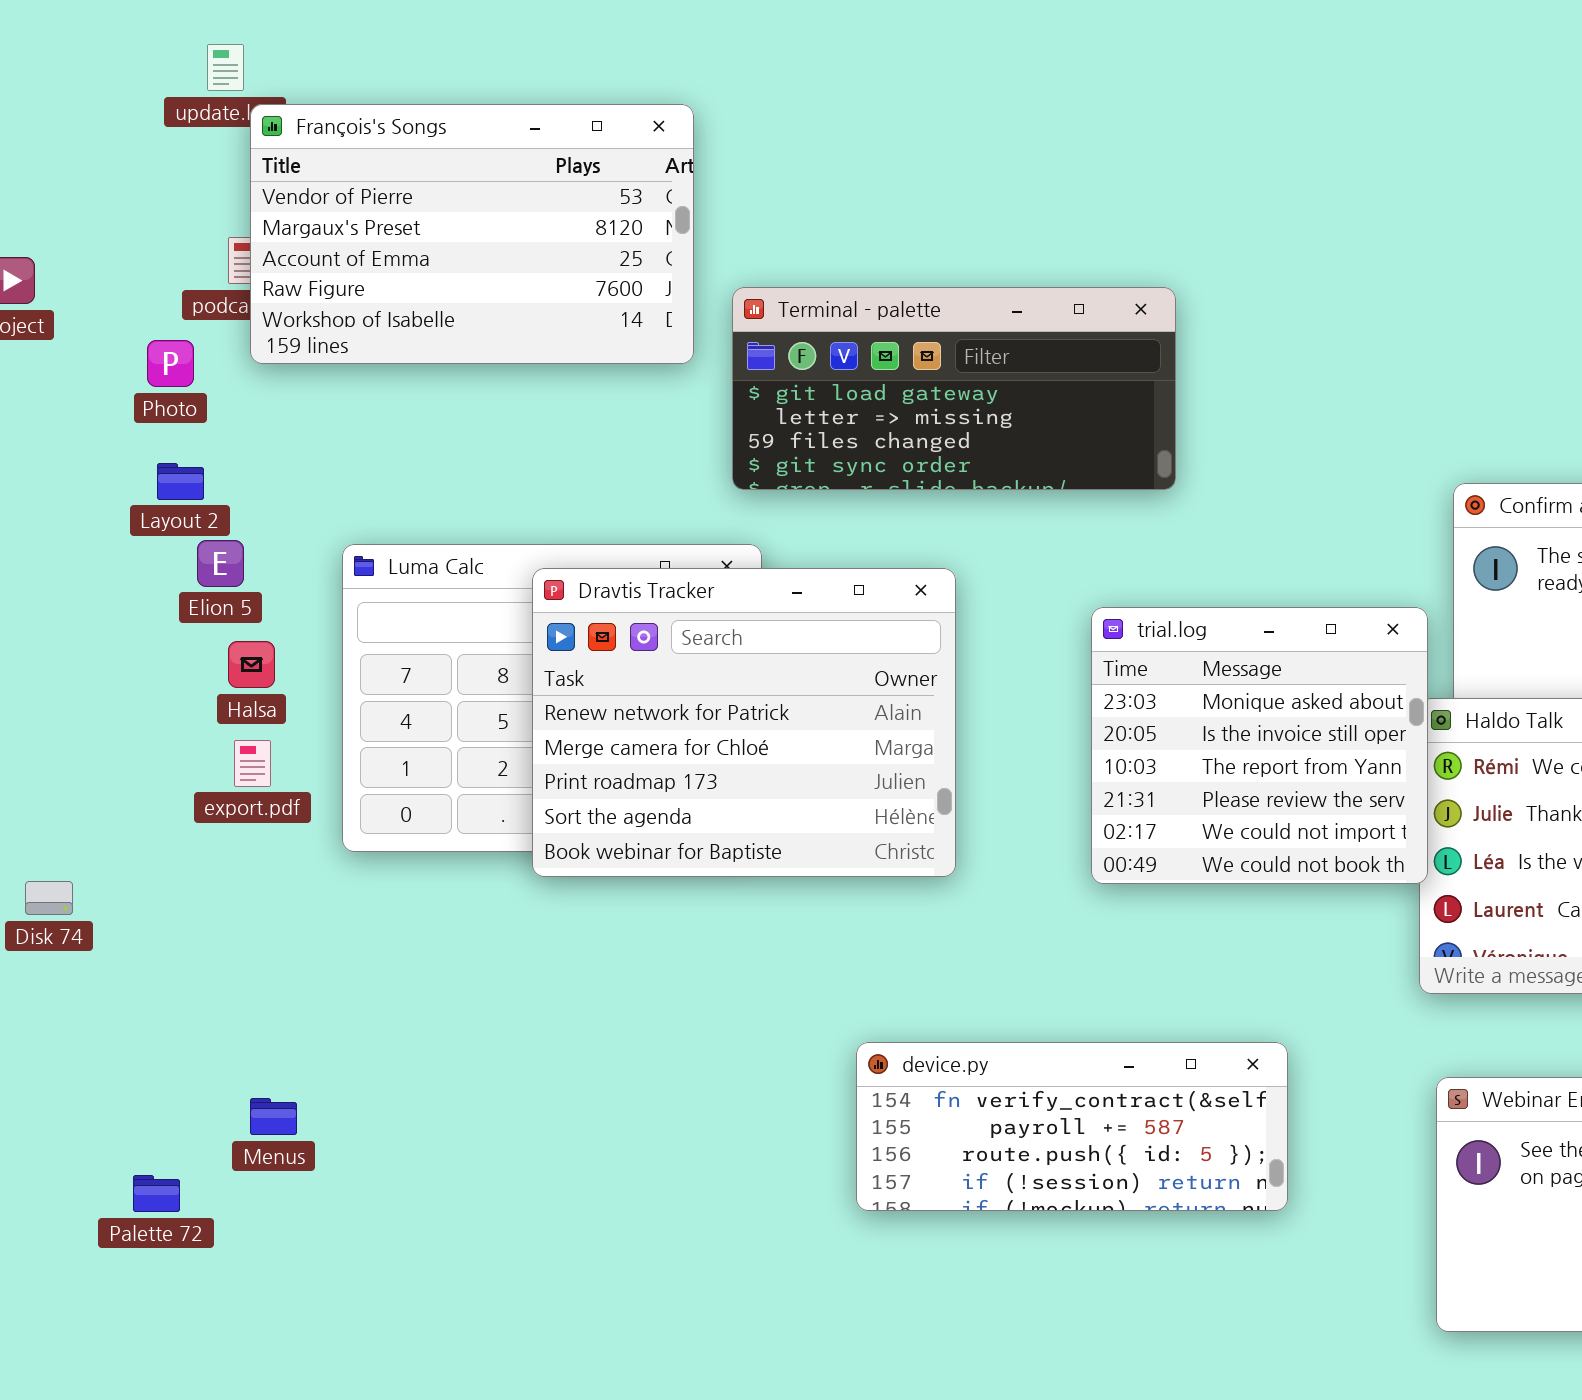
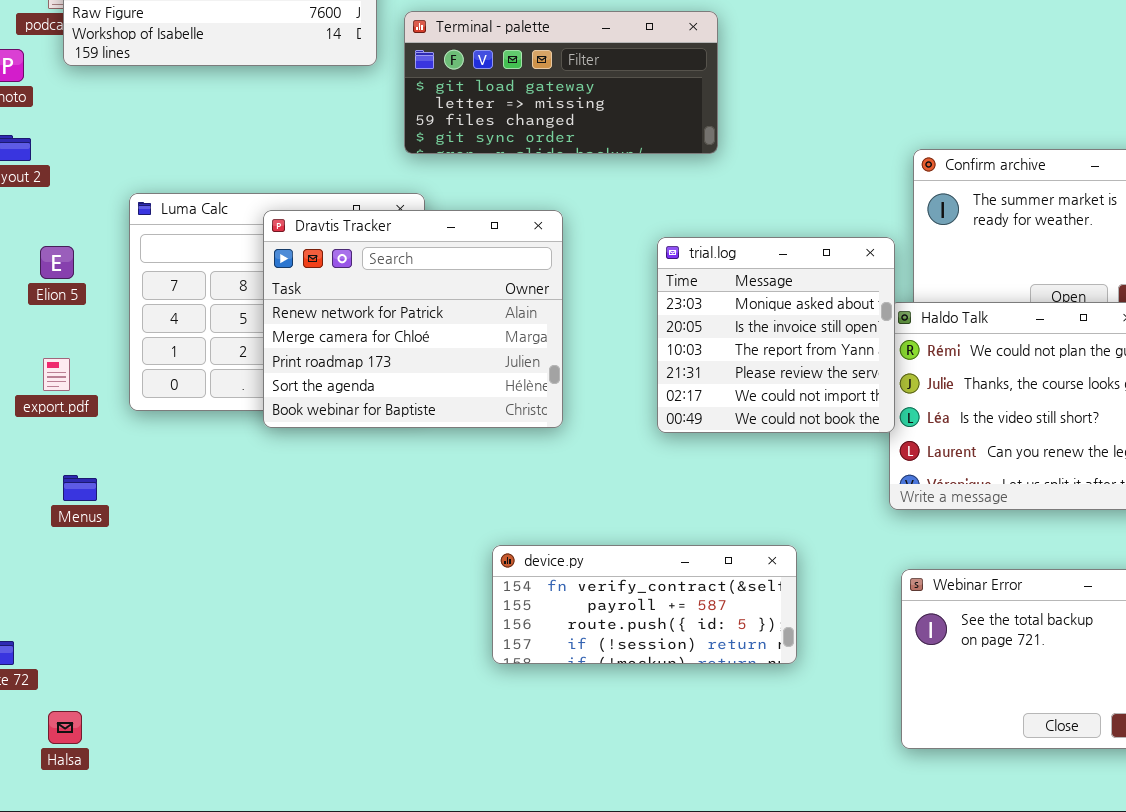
Elion 5: [197,540,244,587] -> [40,246,74,279], moved
Halsa: [228,641,275,688] -> [48,711,82,744], moved
export.pdf: [234,740,271,787] -> [43,358,70,391], moved
Menus: [250,1098,297,1135] -> [63,475,97,501], moved

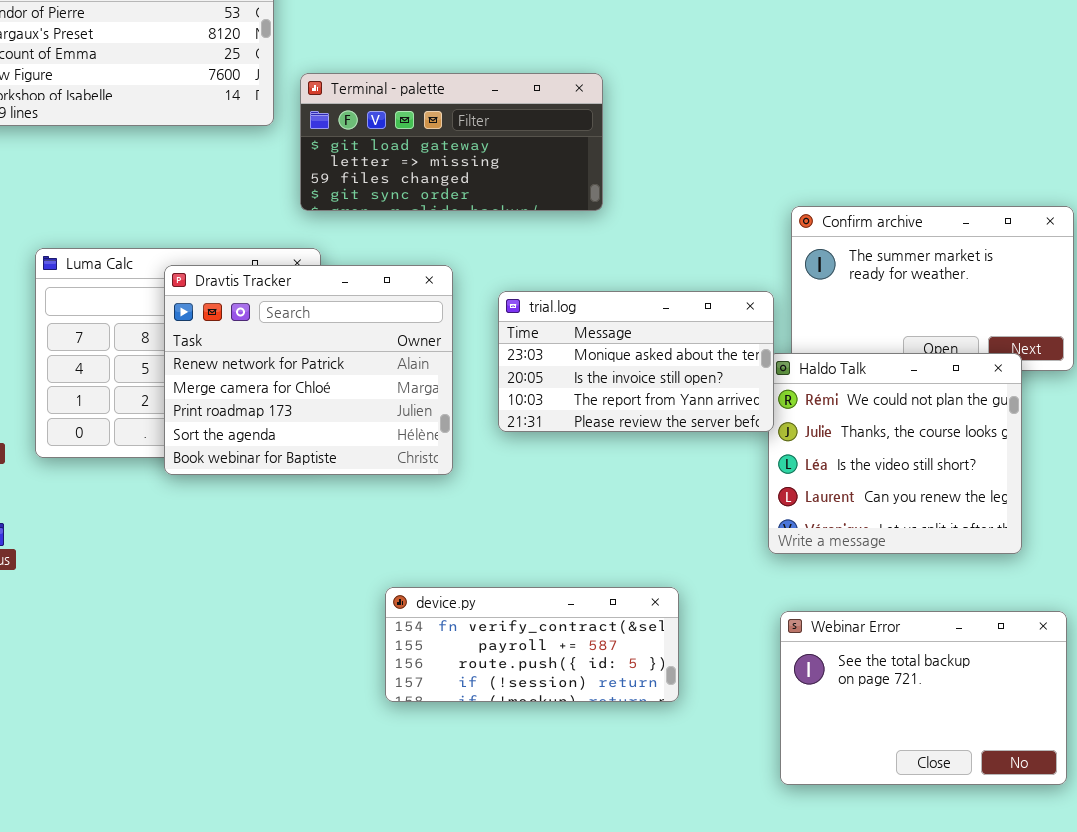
trial.log: [657,237,895,433] -> [498,291,774,432], resized

